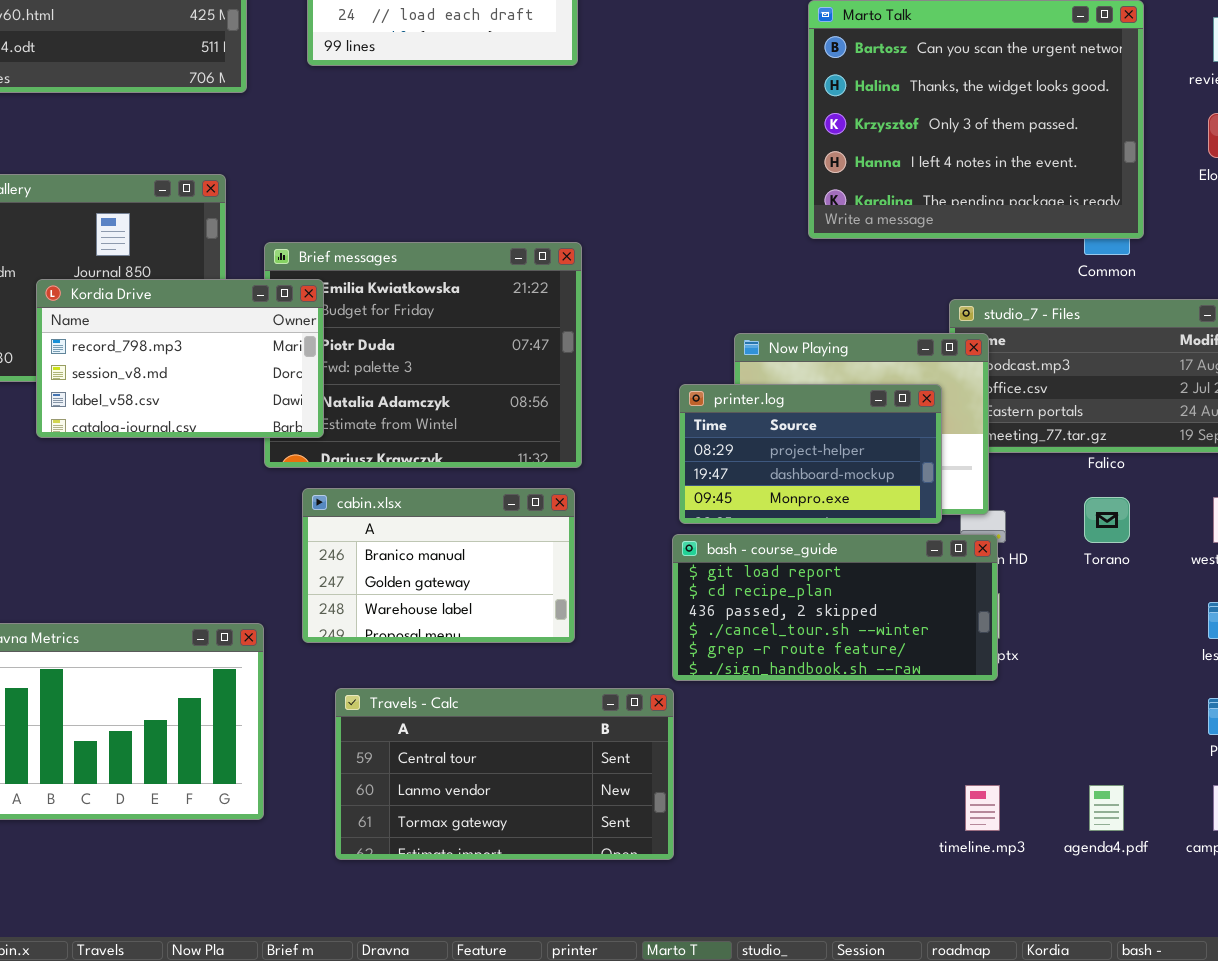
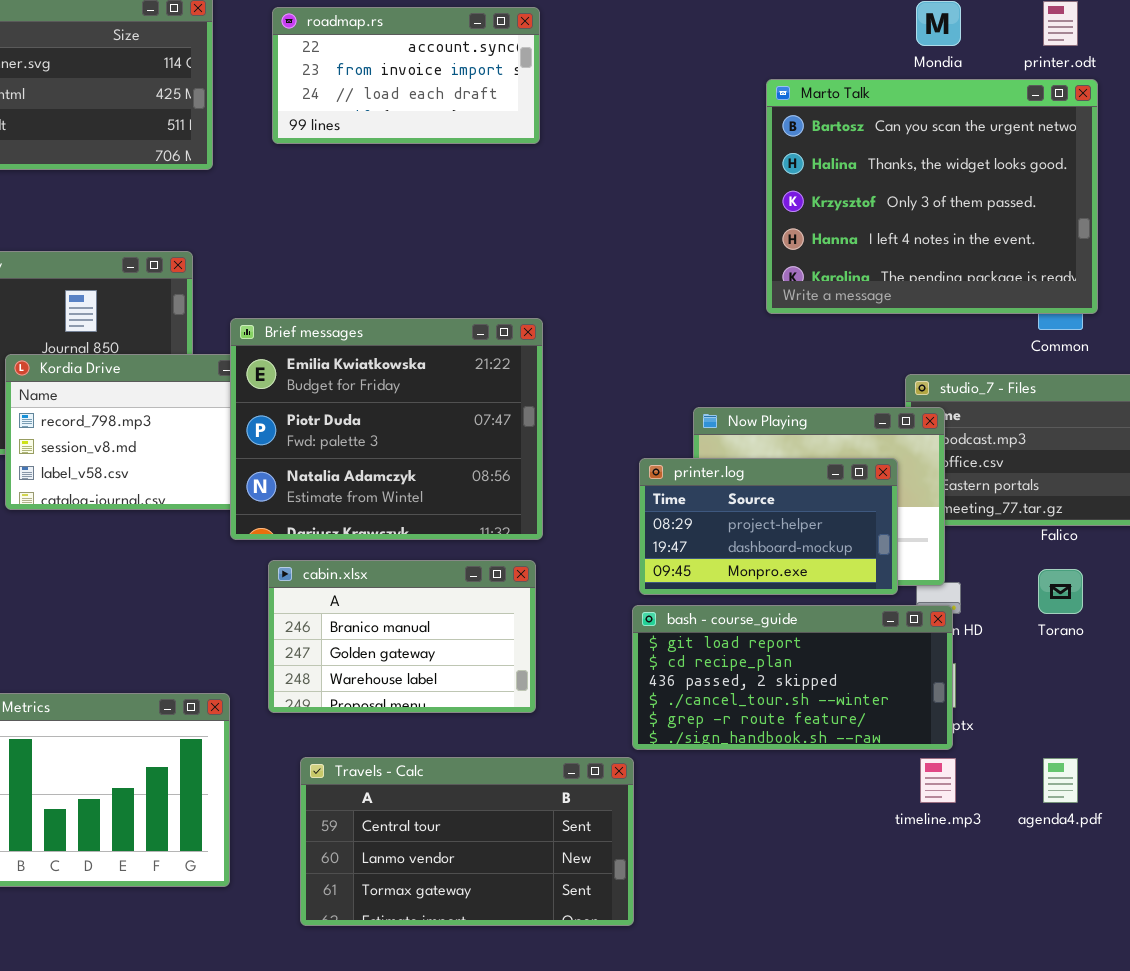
Brief messages: [264,242,582,468] -> [230,318,543,540], raised
timeline.mp3: [965,785,1000,831] -> [920,758,956,803], moved
agenda4.pdf: [1089,785,1124,831] -> [1043,758,1078,803], moved

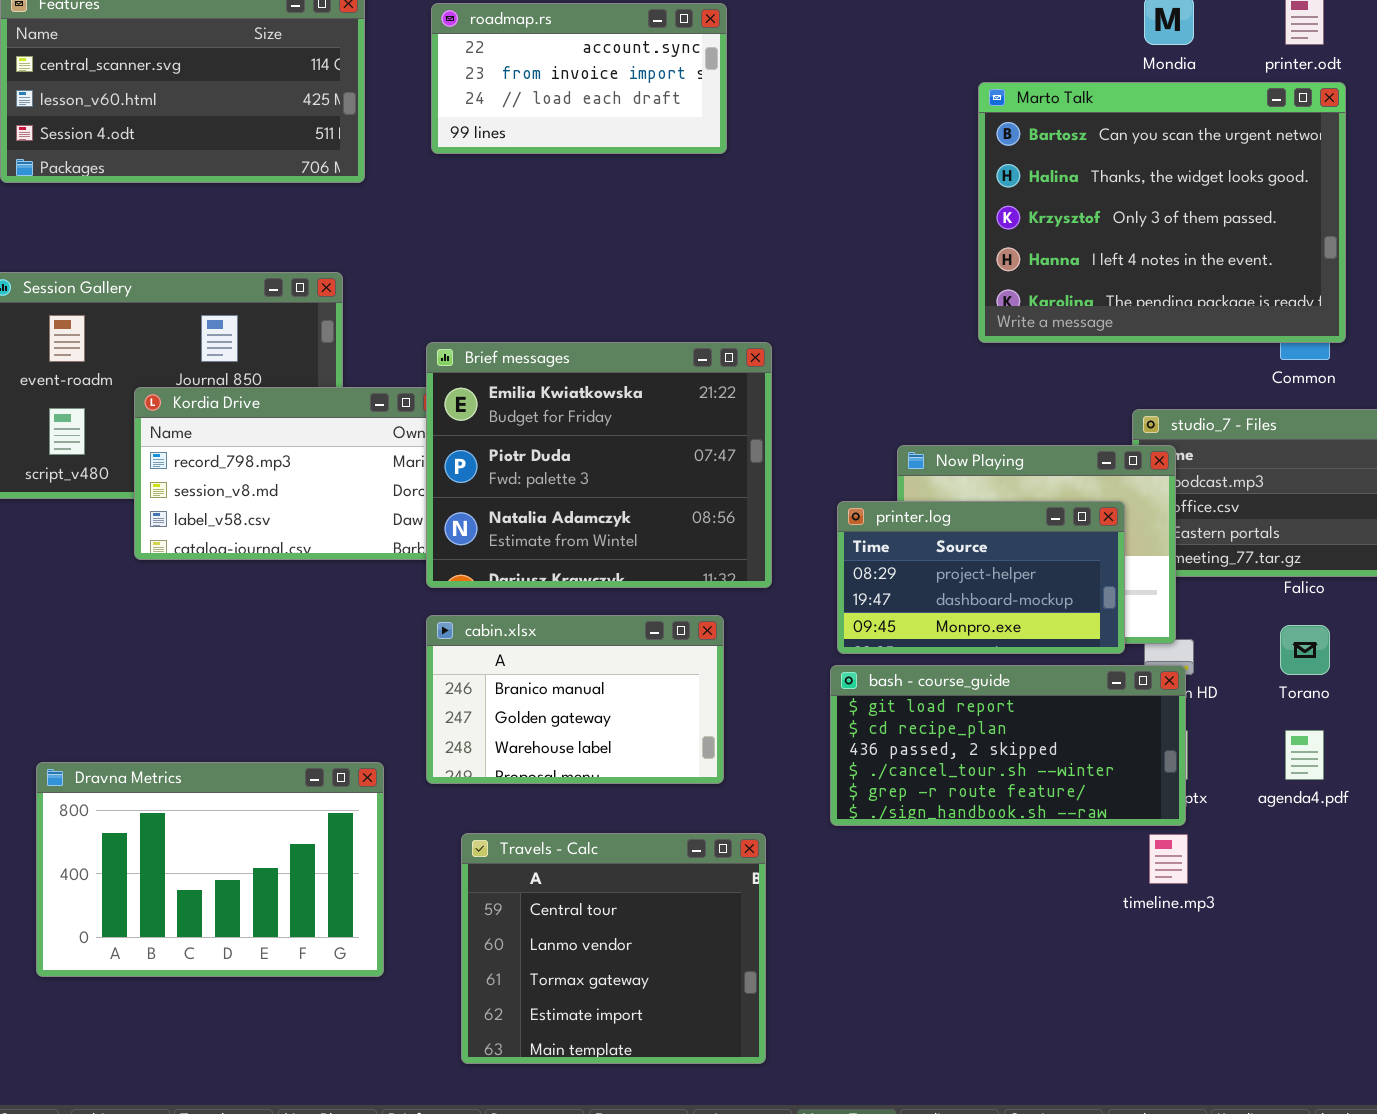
Brief messages: [230,318,543,540] -> [426,342,772,588], moved
Travels - Calc: [300,757,634,926] -> [461,833,766,1064], resized
agenda4.pdf: [1043,758,1078,803] -> [1285,730,1324,780], moved

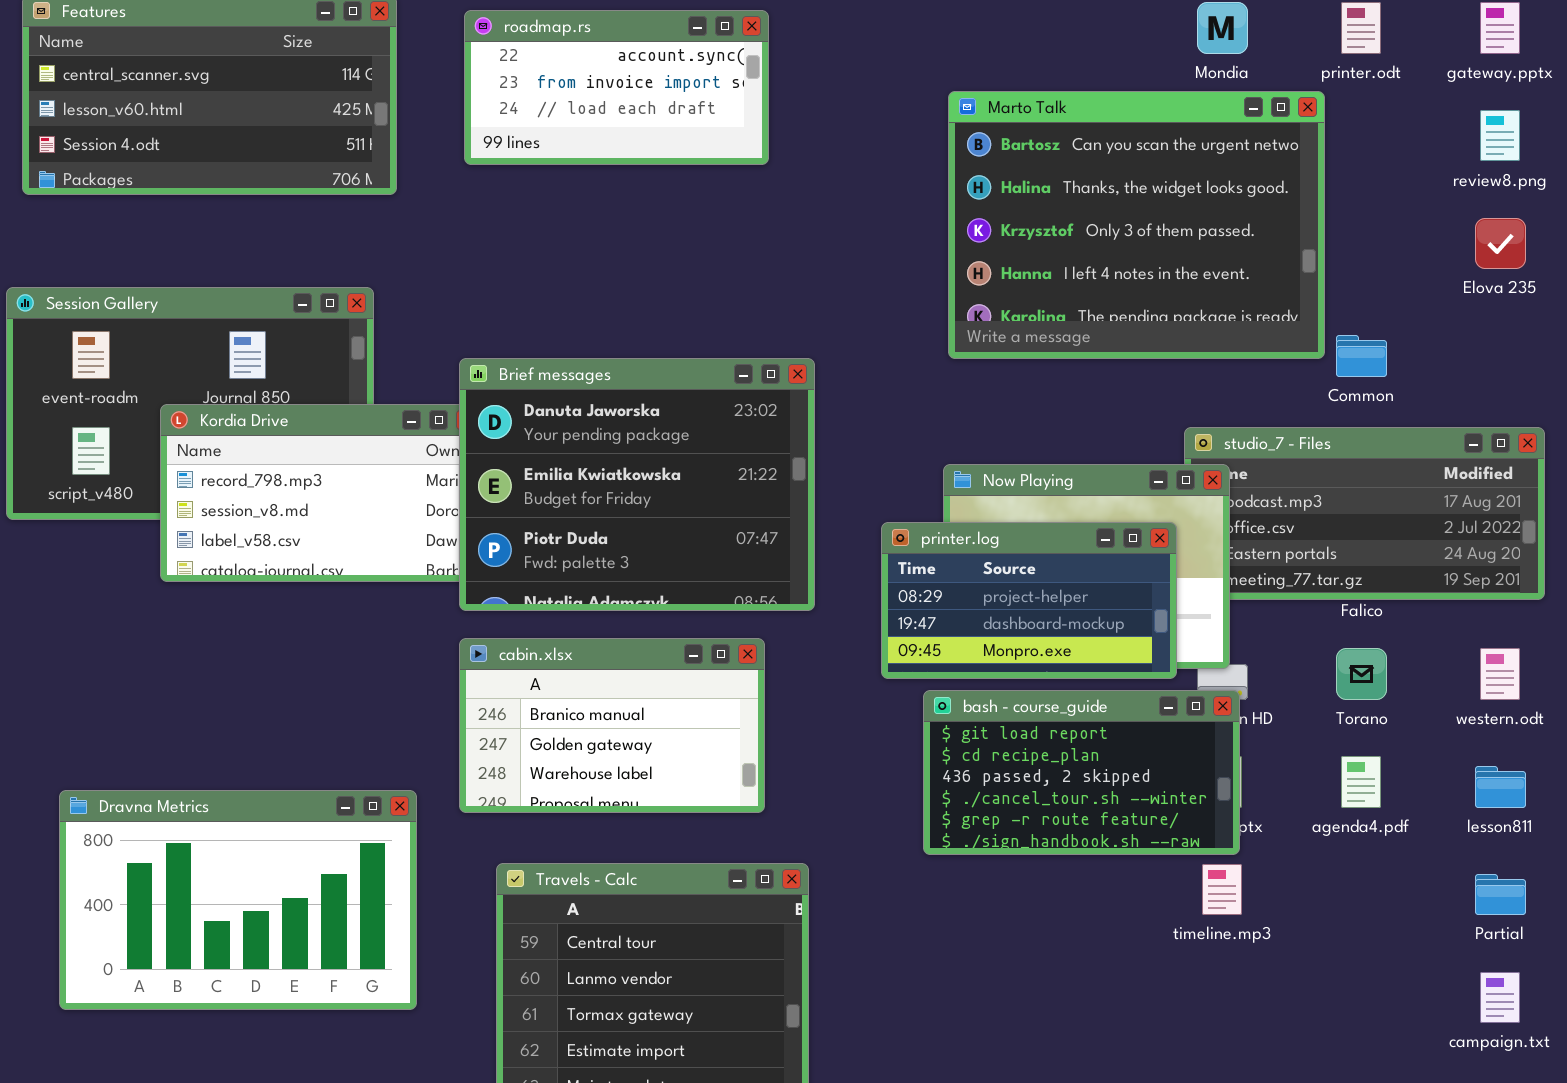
Marto Talk: [978,82,1346,343] -> [948,91,1325,359], moved
Brief messages: [426,342,772,588] -> [459,358,815,611], scrolled up 1 row
bash - course_guide: [830,665,1186,826] -> [923,690,1240,855], resized

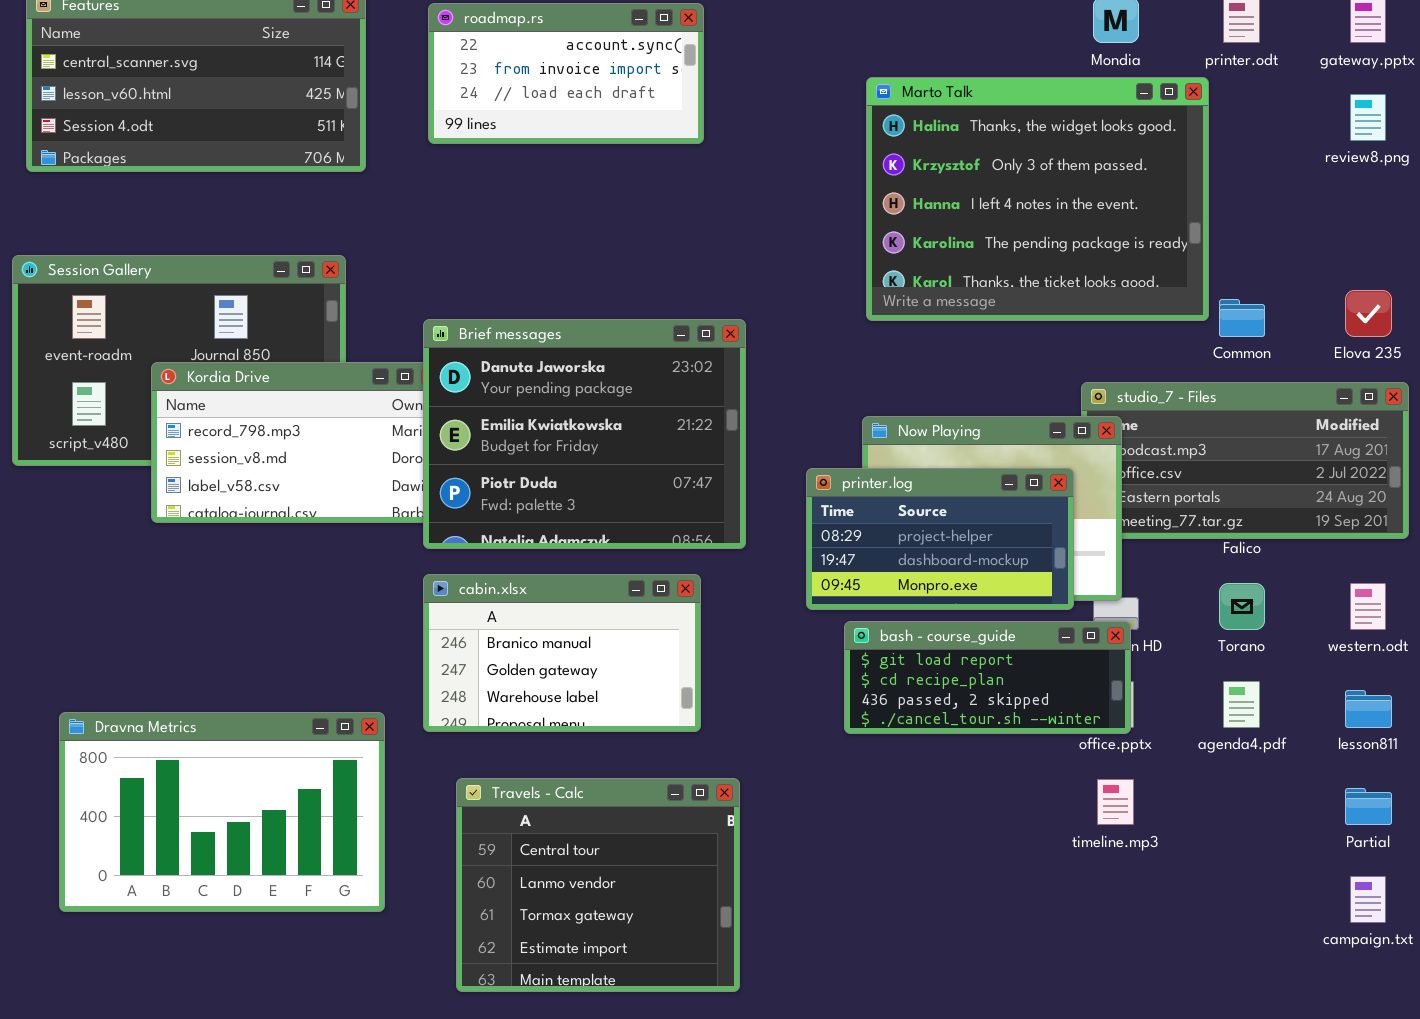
Marto Talk: [948,91,1325,359] -> [866,77,1209,321], scrolled down 1 row
Elova 235: [1475,218,1526,269] -> [1345,290,1392,337], moved
bash - course_guide: [923,690,1240,855] -> [844,621,1131,734], resized

